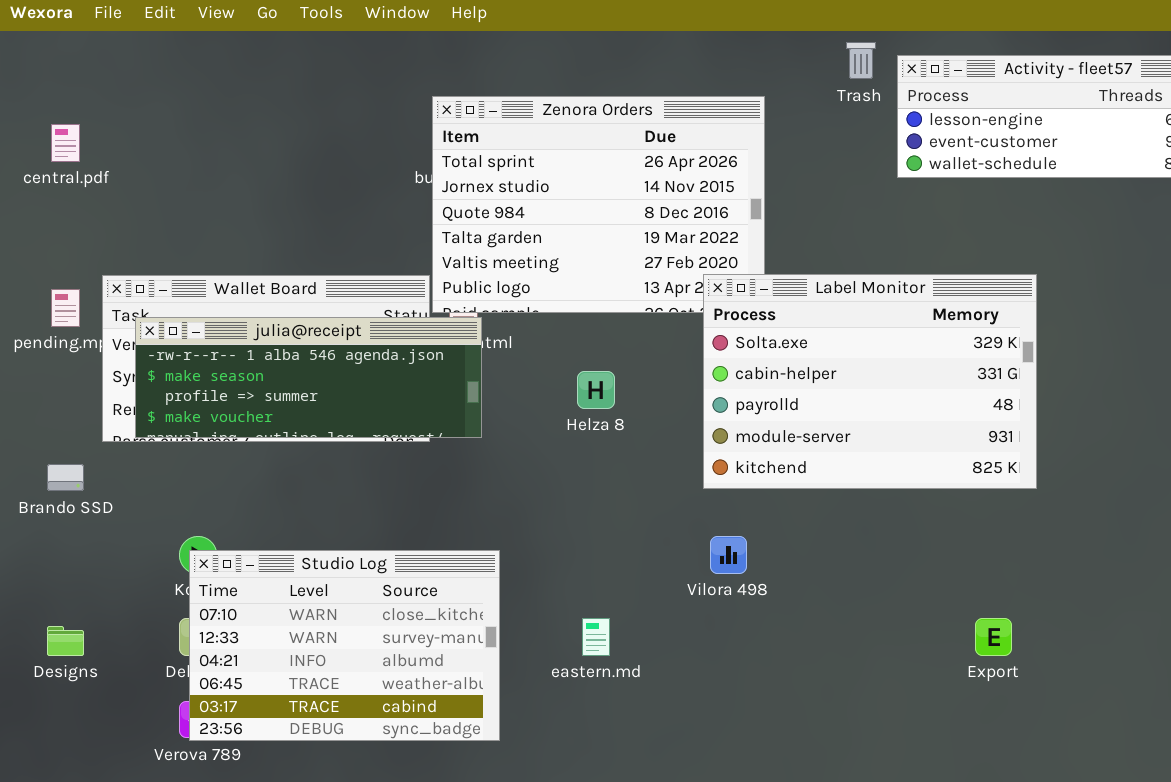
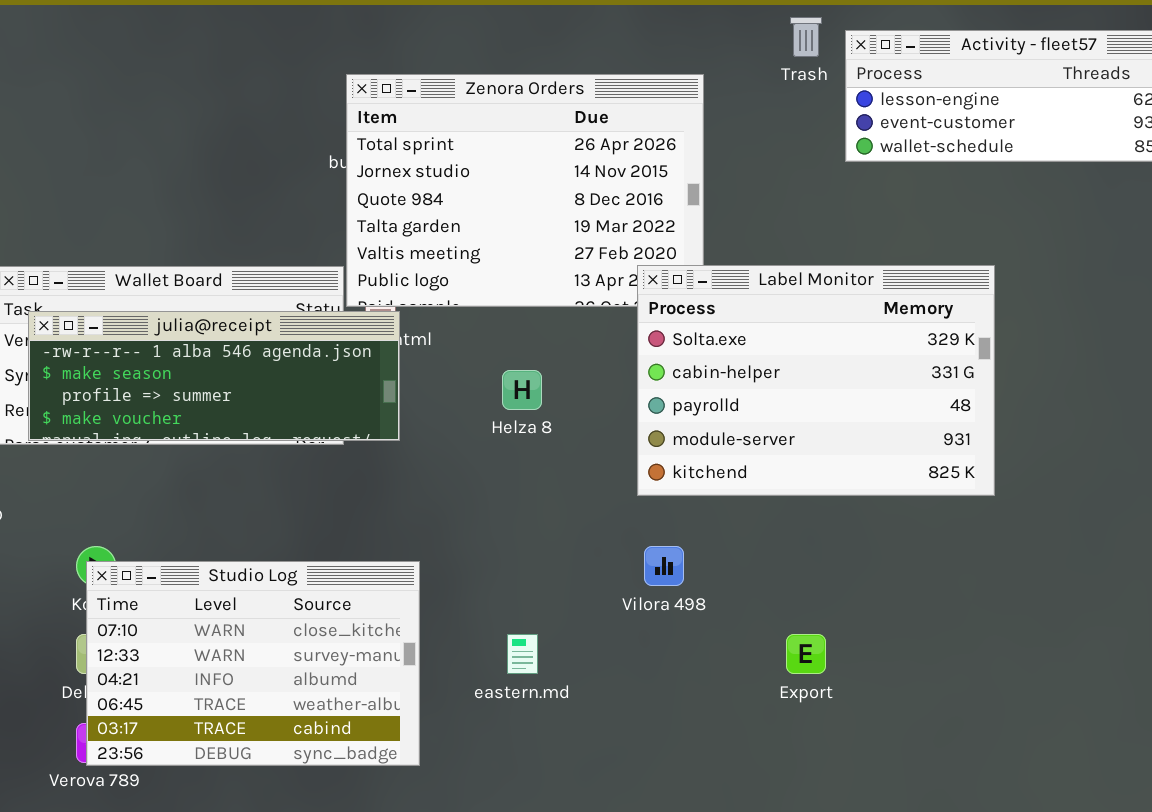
Export: [975,618,1012,656] -> [786,634,826,674], moved

